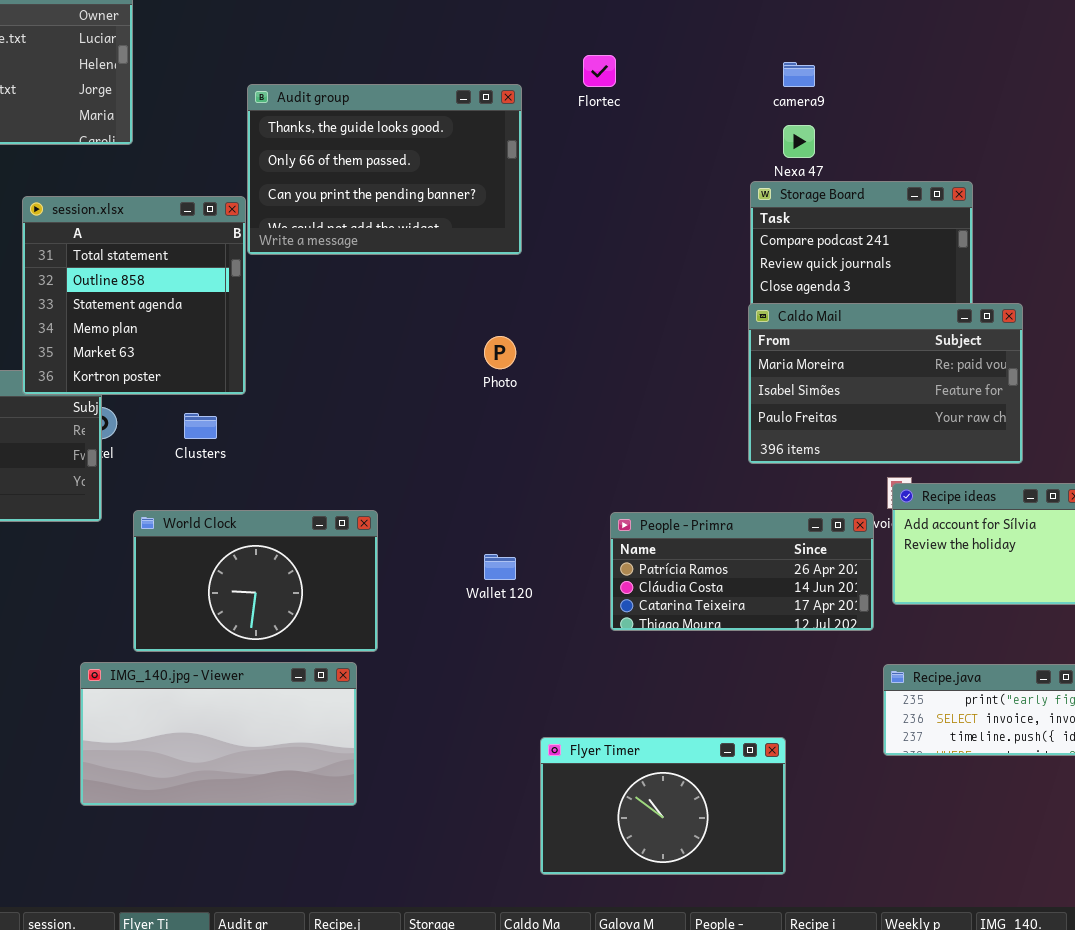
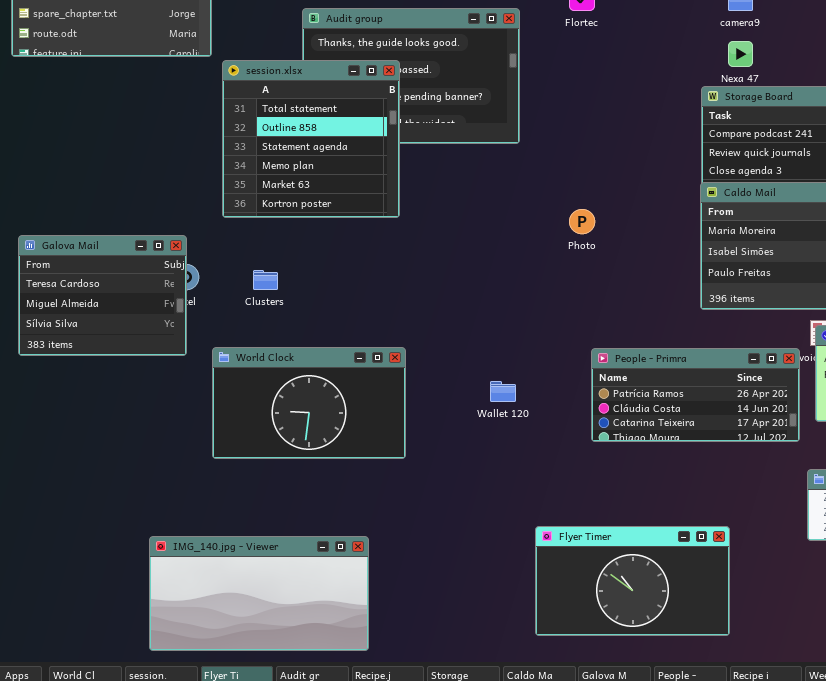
session.xlsx: [22,196,246,395] -> [222,60,400,218], moved
Photo: [484,336,516,369] -> [569,209,595,234], moved
IMG_140.jpg - Viewer: [80,662,357,806] -> [149,536,369,651], moved

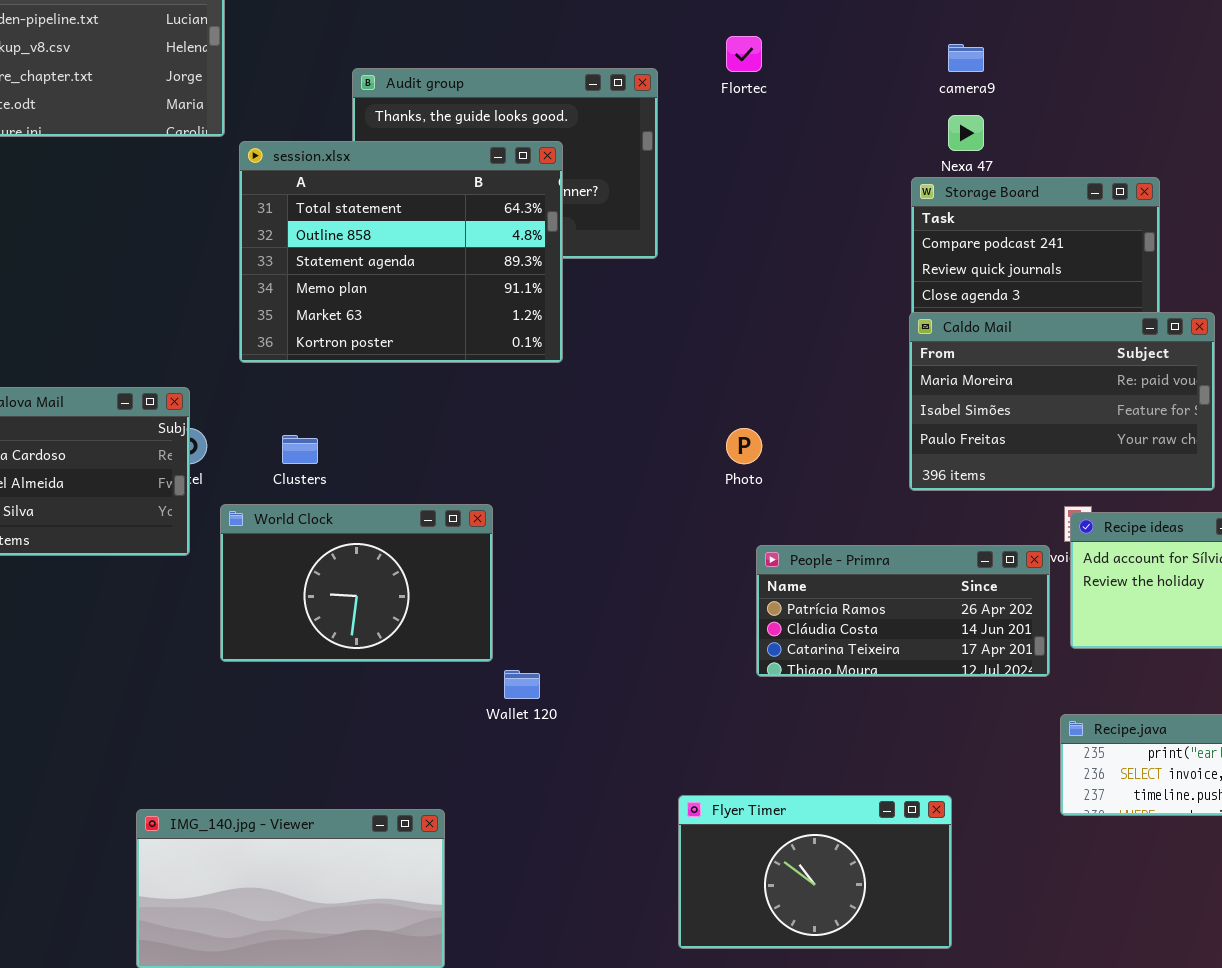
session.xlsx: [222,60,400,218] -> [239,141,563,363], resized
Photo: [569,209,595,234] -> [726,428,762,464], moved
World Clock: [212,347,406,459] -> [220,504,493,662], moved
Wallet 120: [490,381,516,402] -> [504,670,540,699], moved

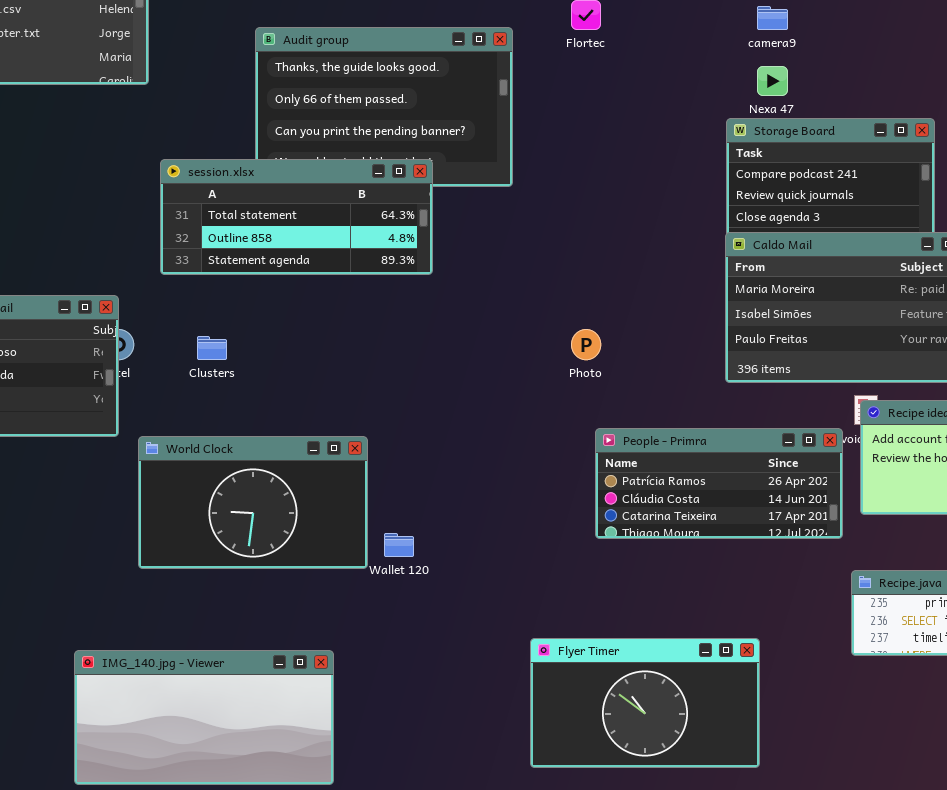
session.xlsx: [239,141,563,363] -> [160,159,433,275], resized
World Clock: [220,504,493,662] -> [138,436,368,569], moved

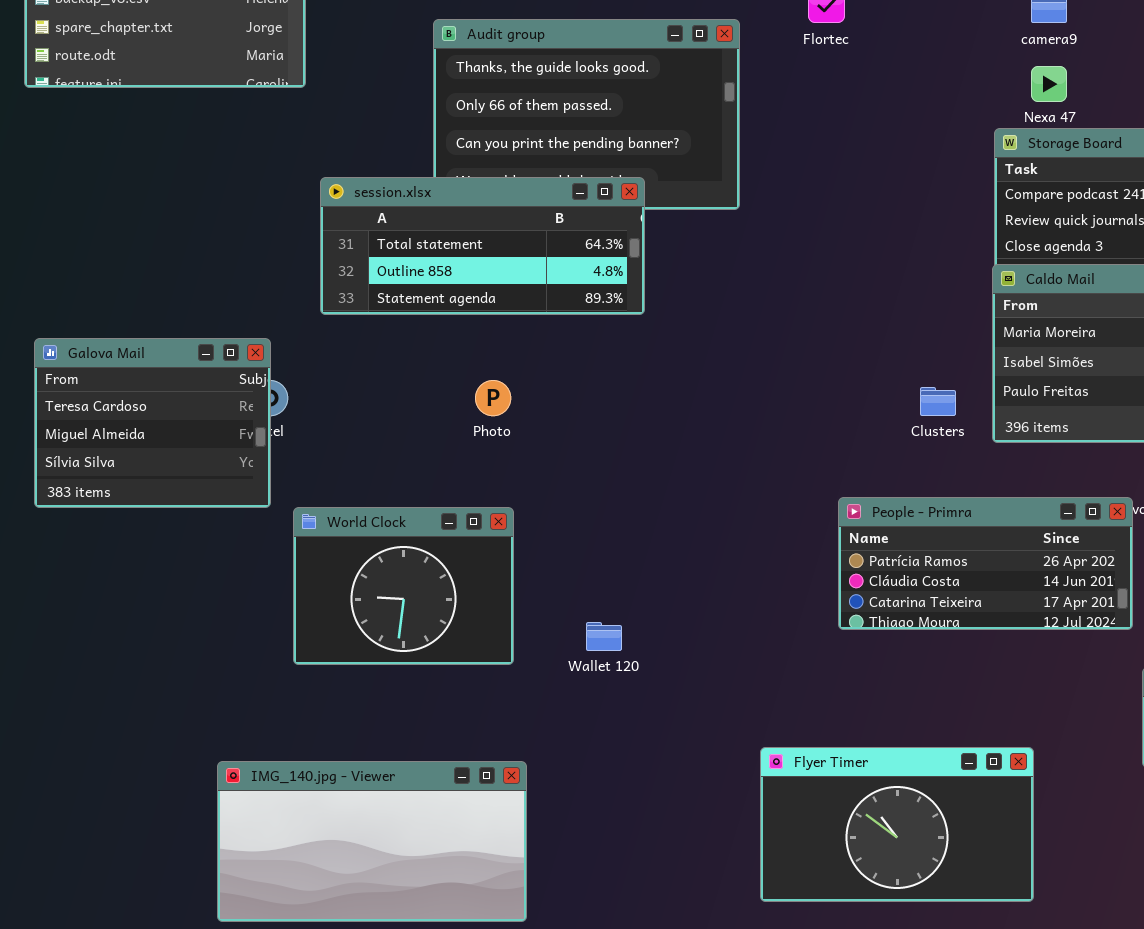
Photo: [571,329,601,360] -> [475,380,511,416], moved
Clusters: [197,336,227,360] -> [920,387,956,416], moved
World Clock: [138,436,368,569] -> [293,507,514,665], resized

